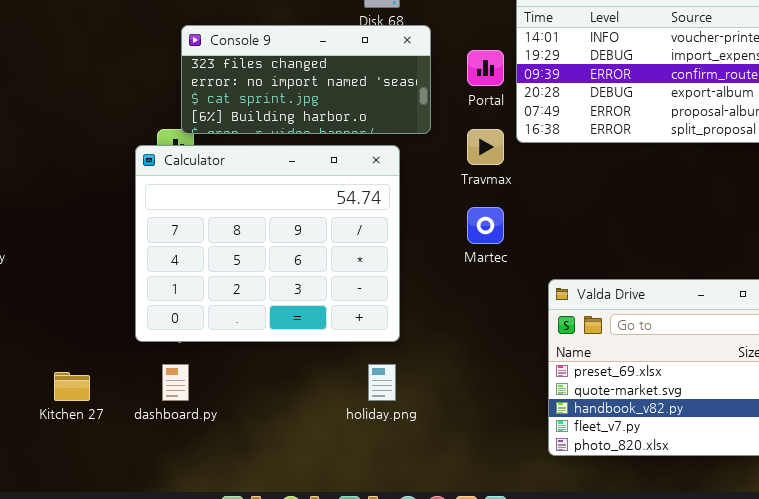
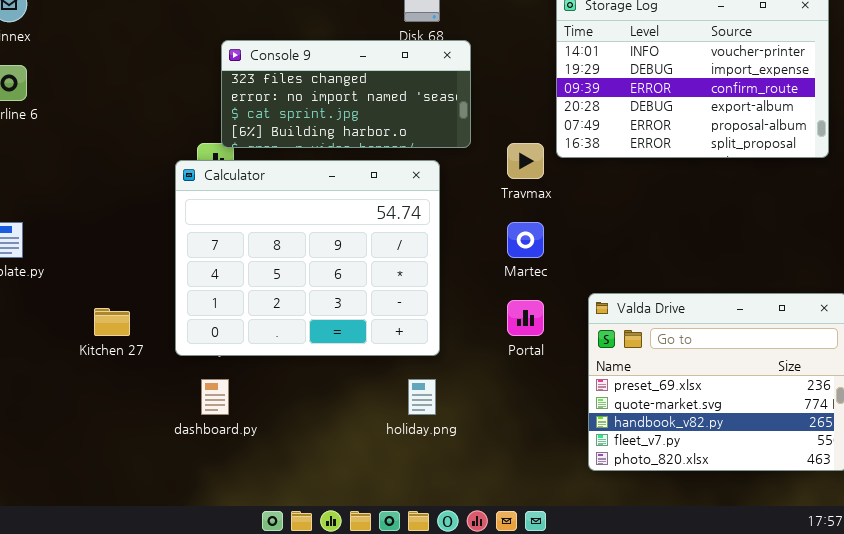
Portal: [467,50,504,86] -> [507,300,544,336], moved
Kitchen 27: [54,372,90,401] -> [94,308,130,336], moved

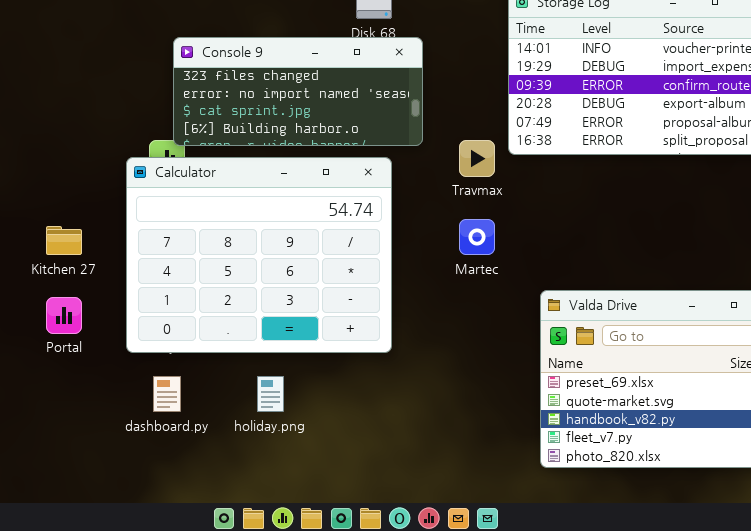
Portal: [507,300,544,336] -> [46,297,82,334], moved
Kitchen 27: [94,308,130,336] -> [46,226,82,255], moved
holiday.png: [408,379,436,415] -> [257,376,284,412], moved

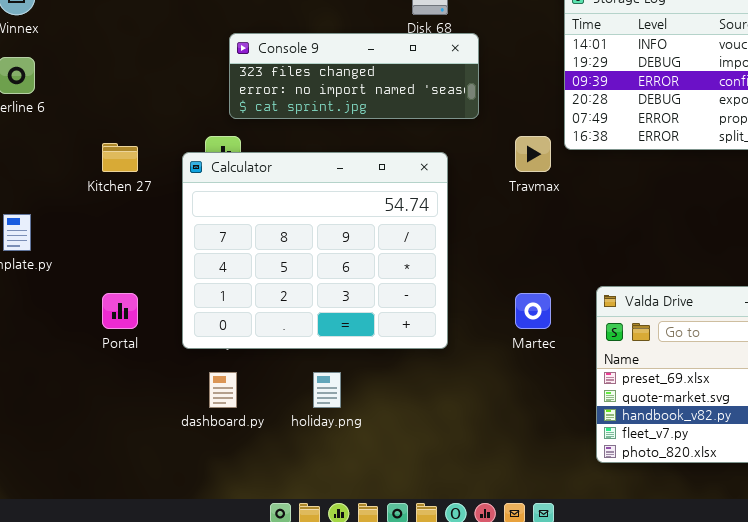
Console 9: [173,37,423,146] -> [229,33,479,119], resized
Martec: [459,219,495,255] -> [515,293,551,329], moved
Kitchen 27: [46,226,82,255] -> [102,143,138,172], moved

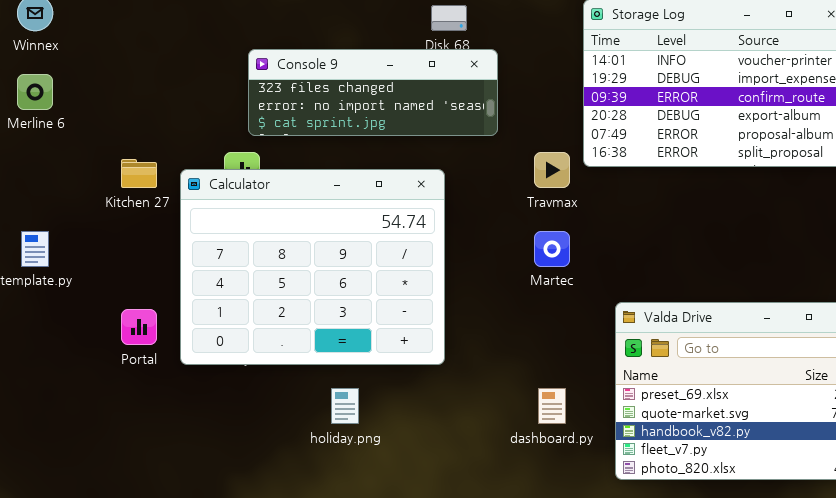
Calculator: [182,152,448,349] -> [180,169,445,365], moved
Martec: [515,293,551,329] -> [534,231,570,267], moved
dashboard.py: [209,372,237,408] -> [538,388,566,424], moved

